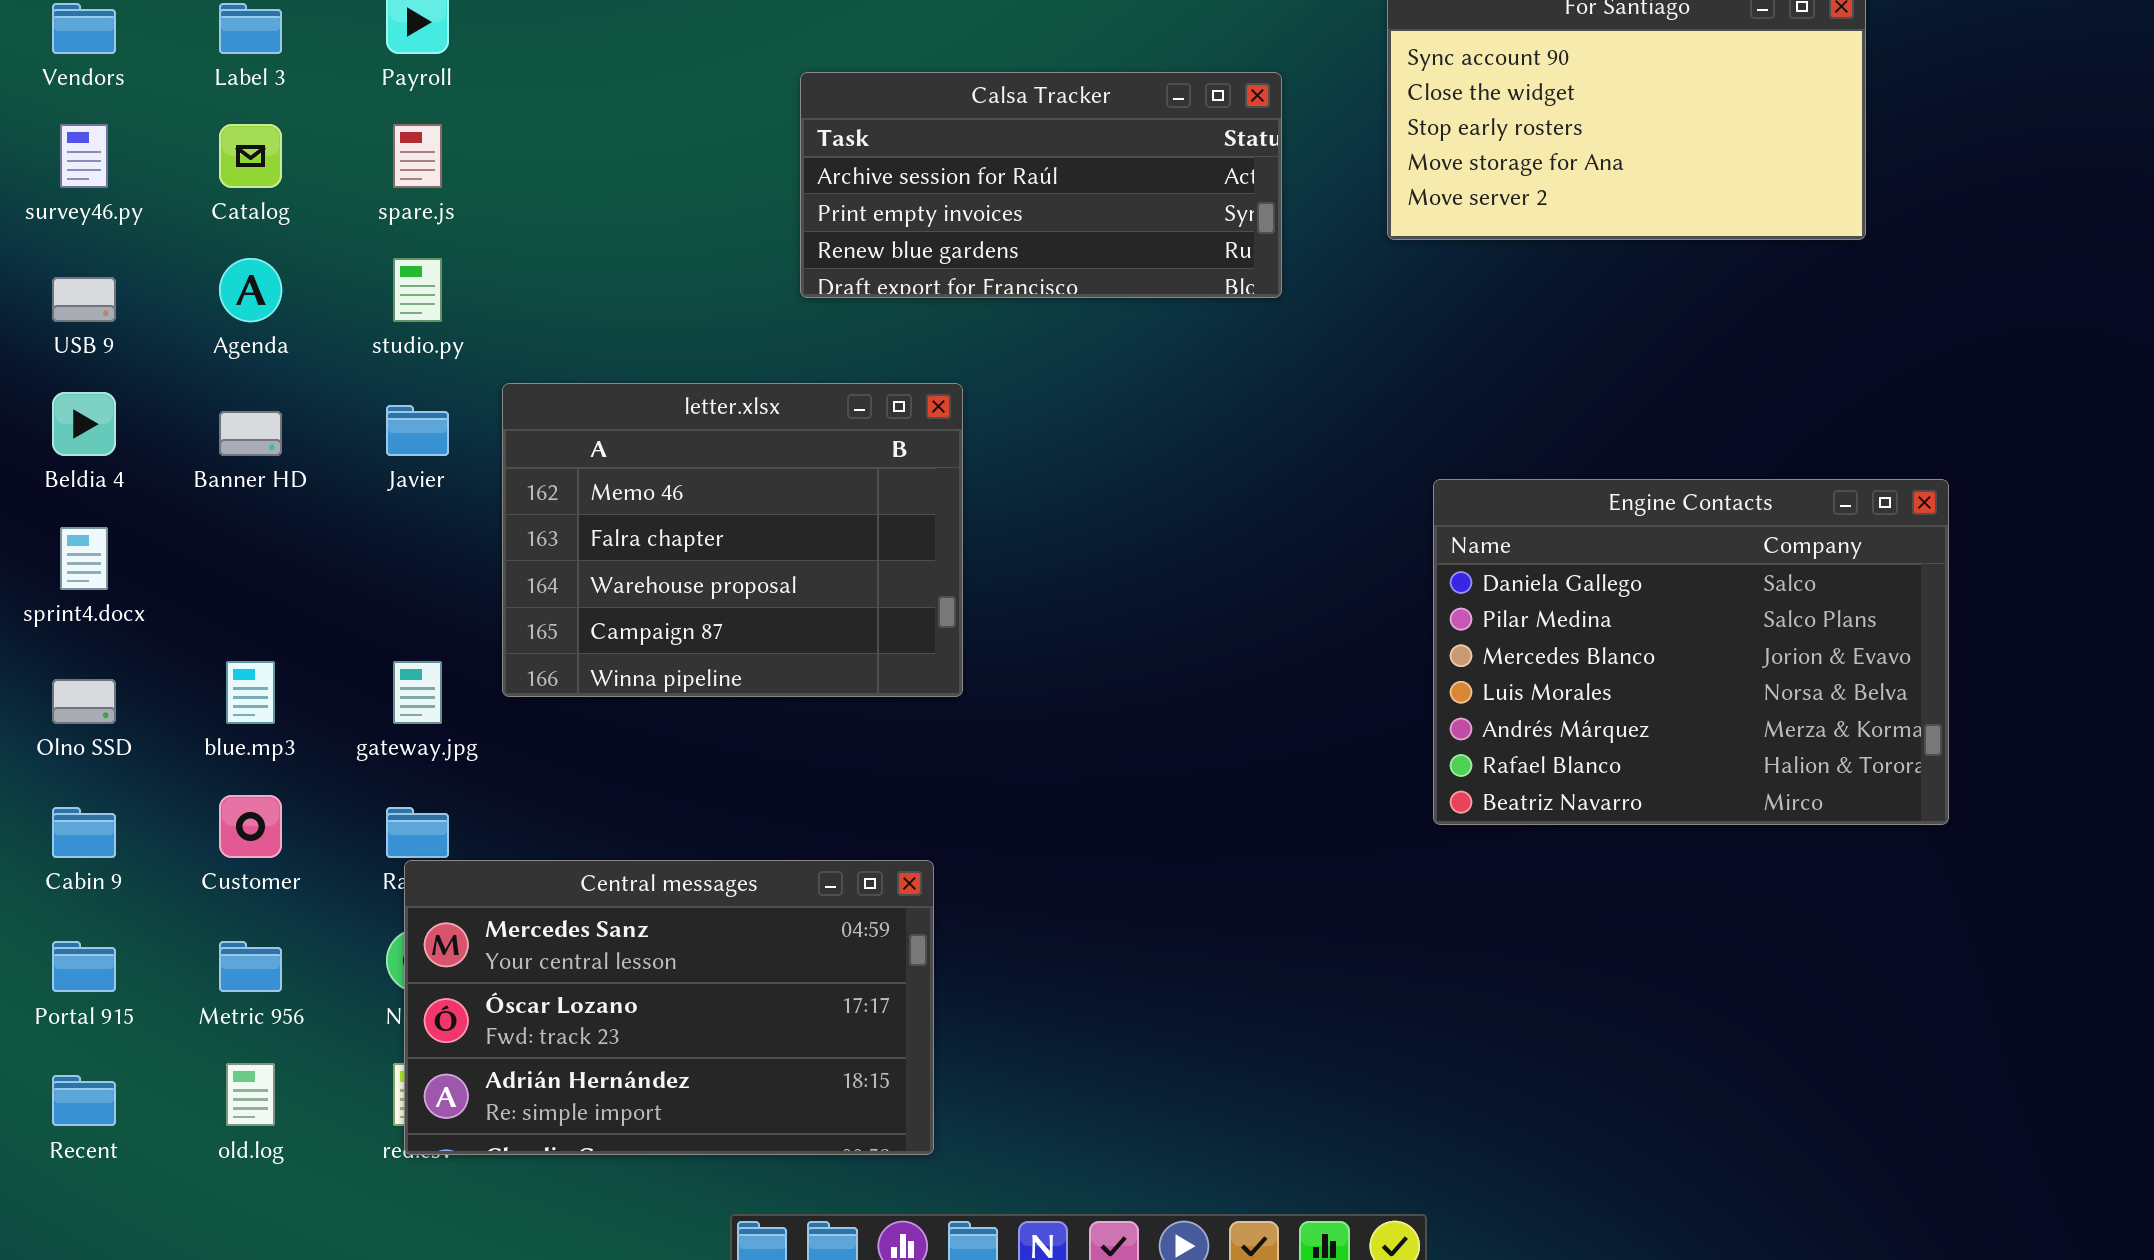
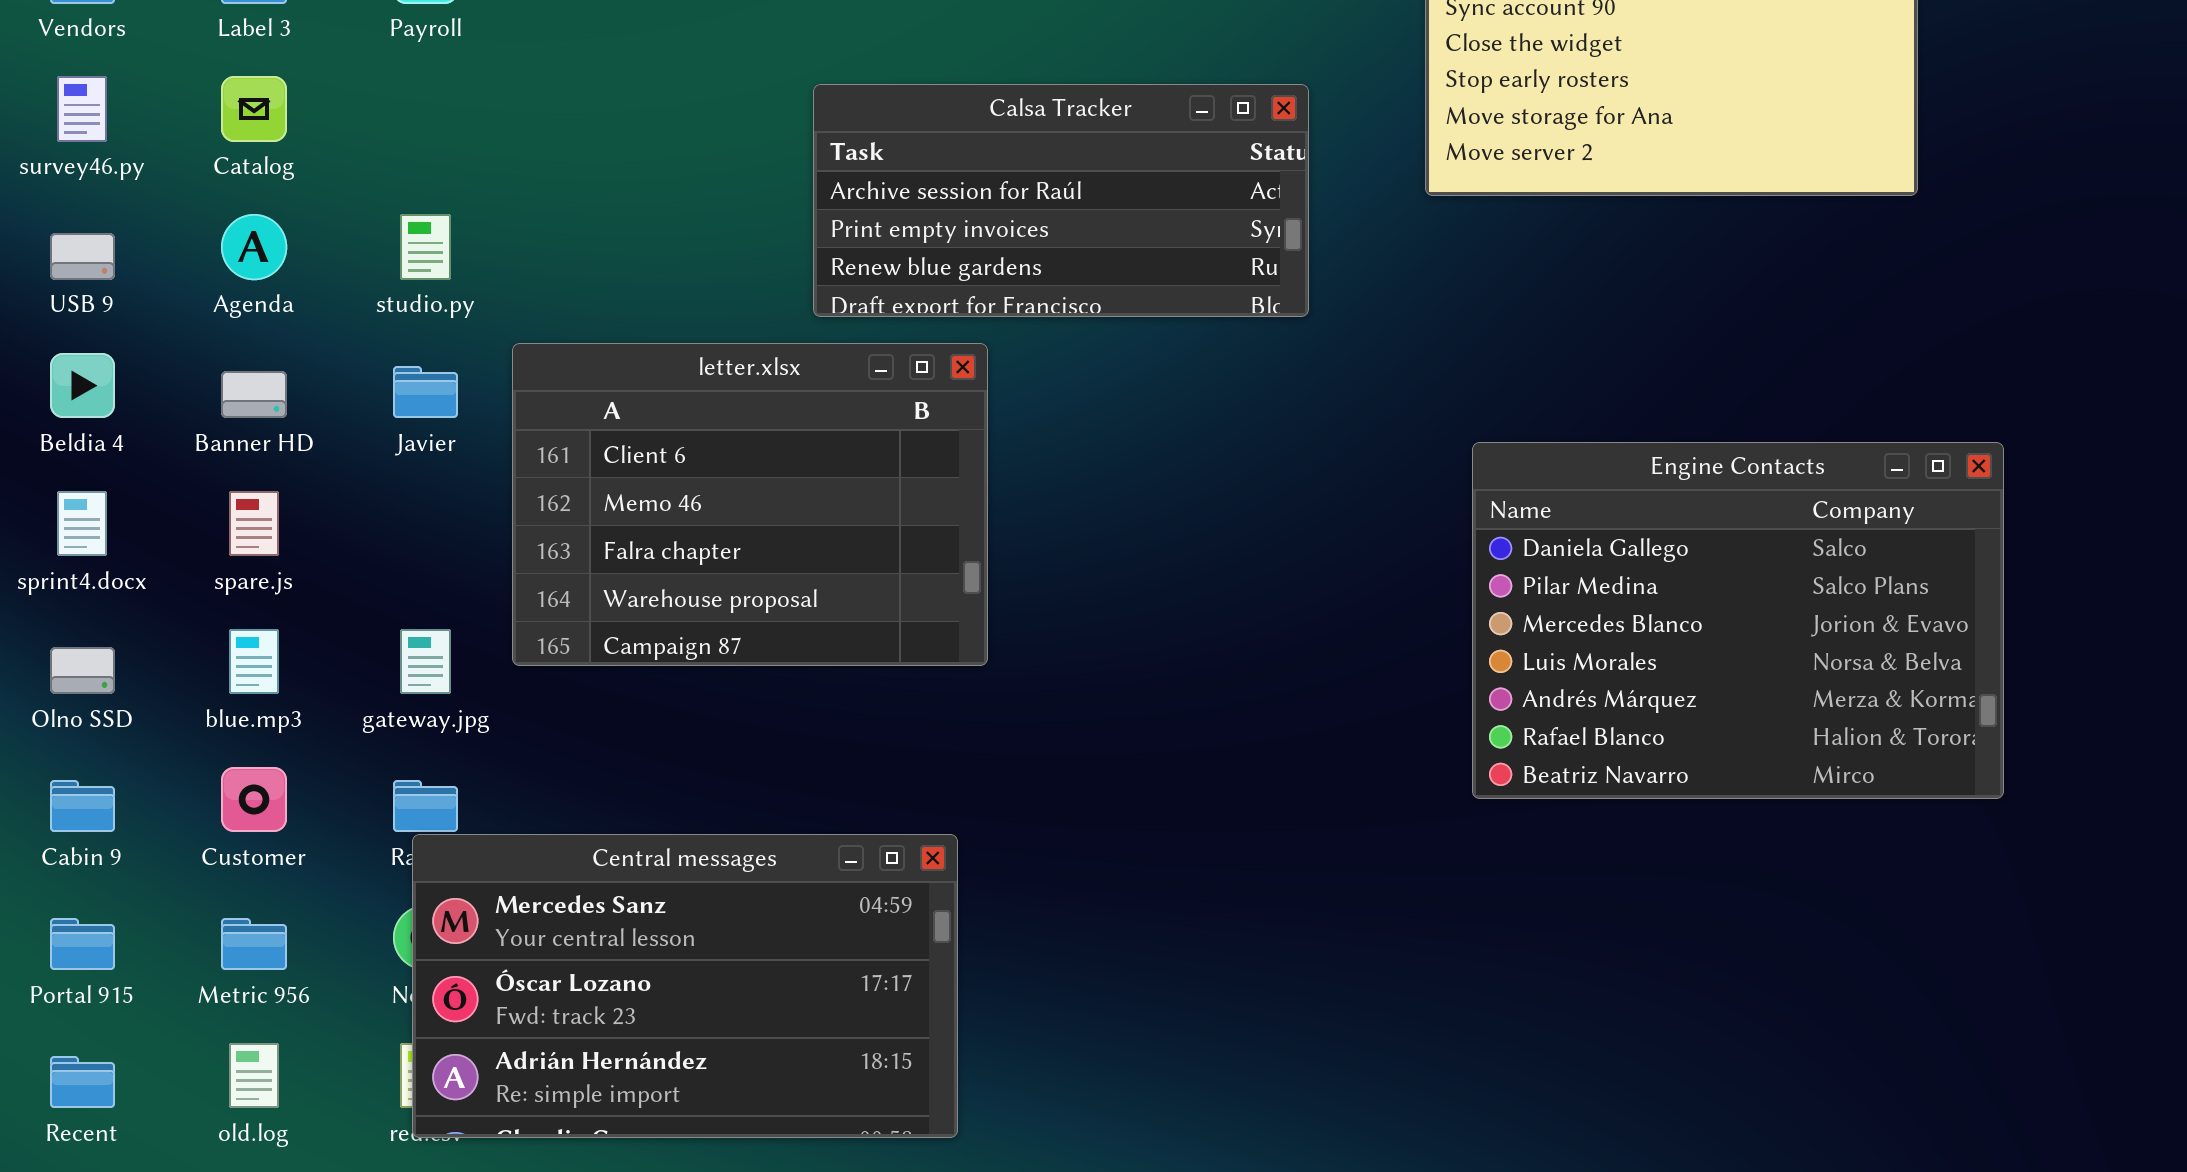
Calsa Tracker: [800,72,1282,298] -> [813,84,1309,317], moved
spare.js: [393,124,442,188] -> [229,491,279,556], moved
letter.xlsx: [502,383,963,697] -> [512,343,988,666], scrolled up 1 row

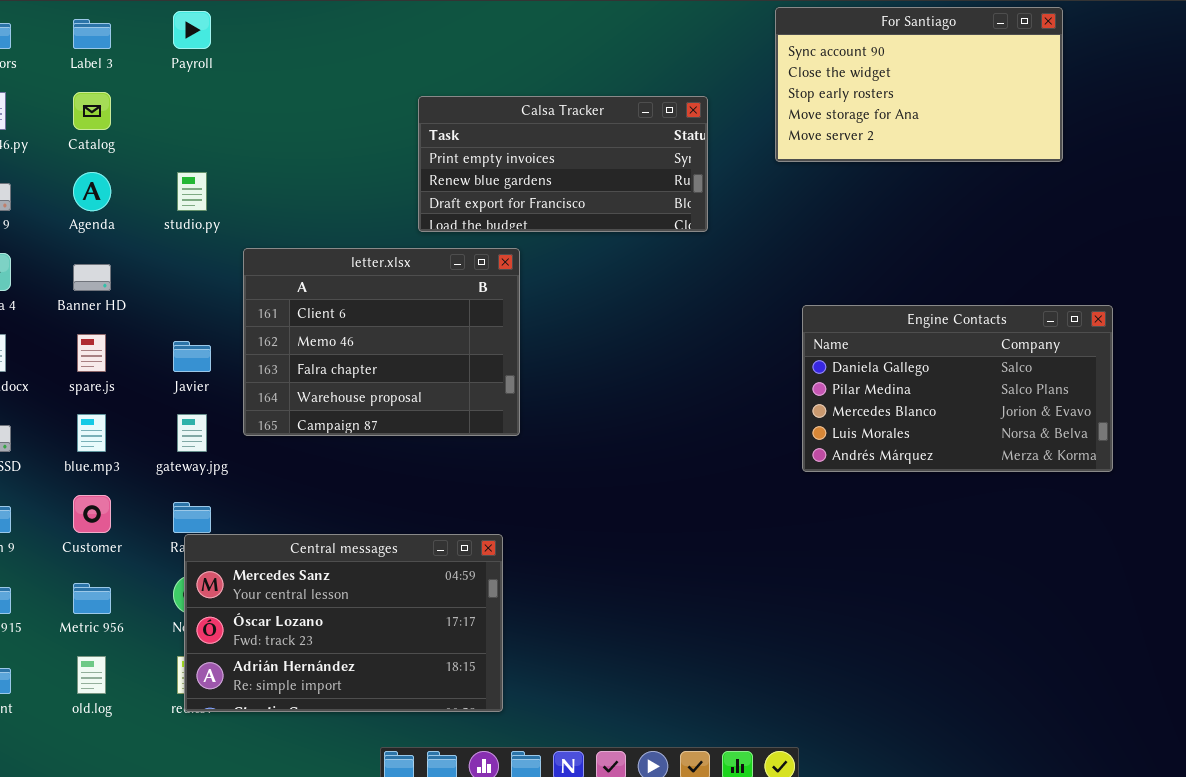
Calsa Tracker: [813,84,1309,317] -> [418,96,708,232], scrolled down 1 row
Javier: [393,366,458,418] -> [173,341,211,372], moved
Engine Contacts: [1472,442,2004,799] -> [802,305,1113,472], resized

